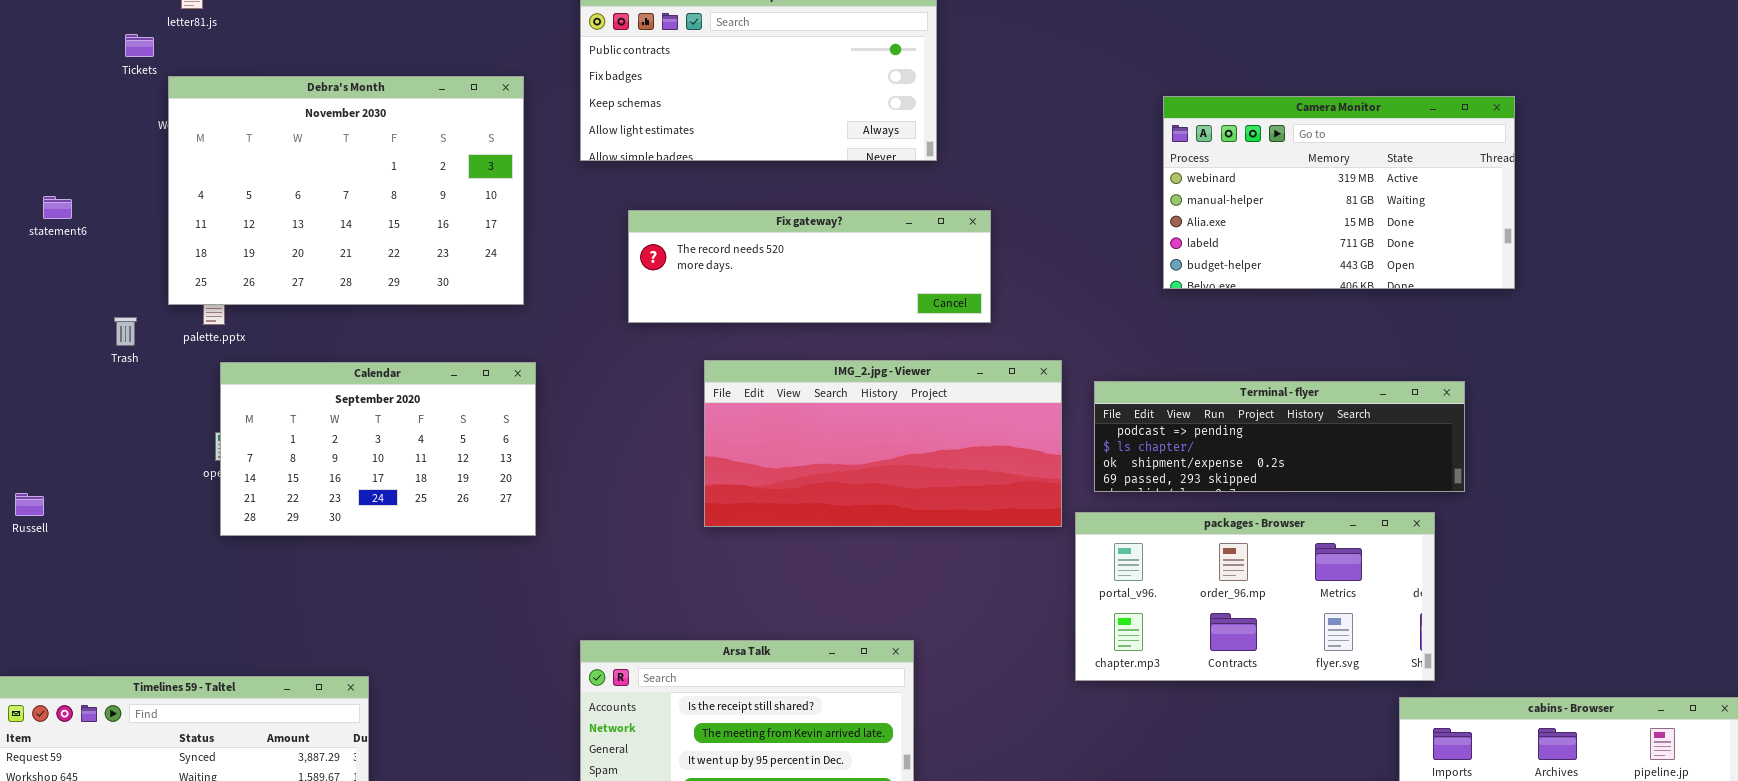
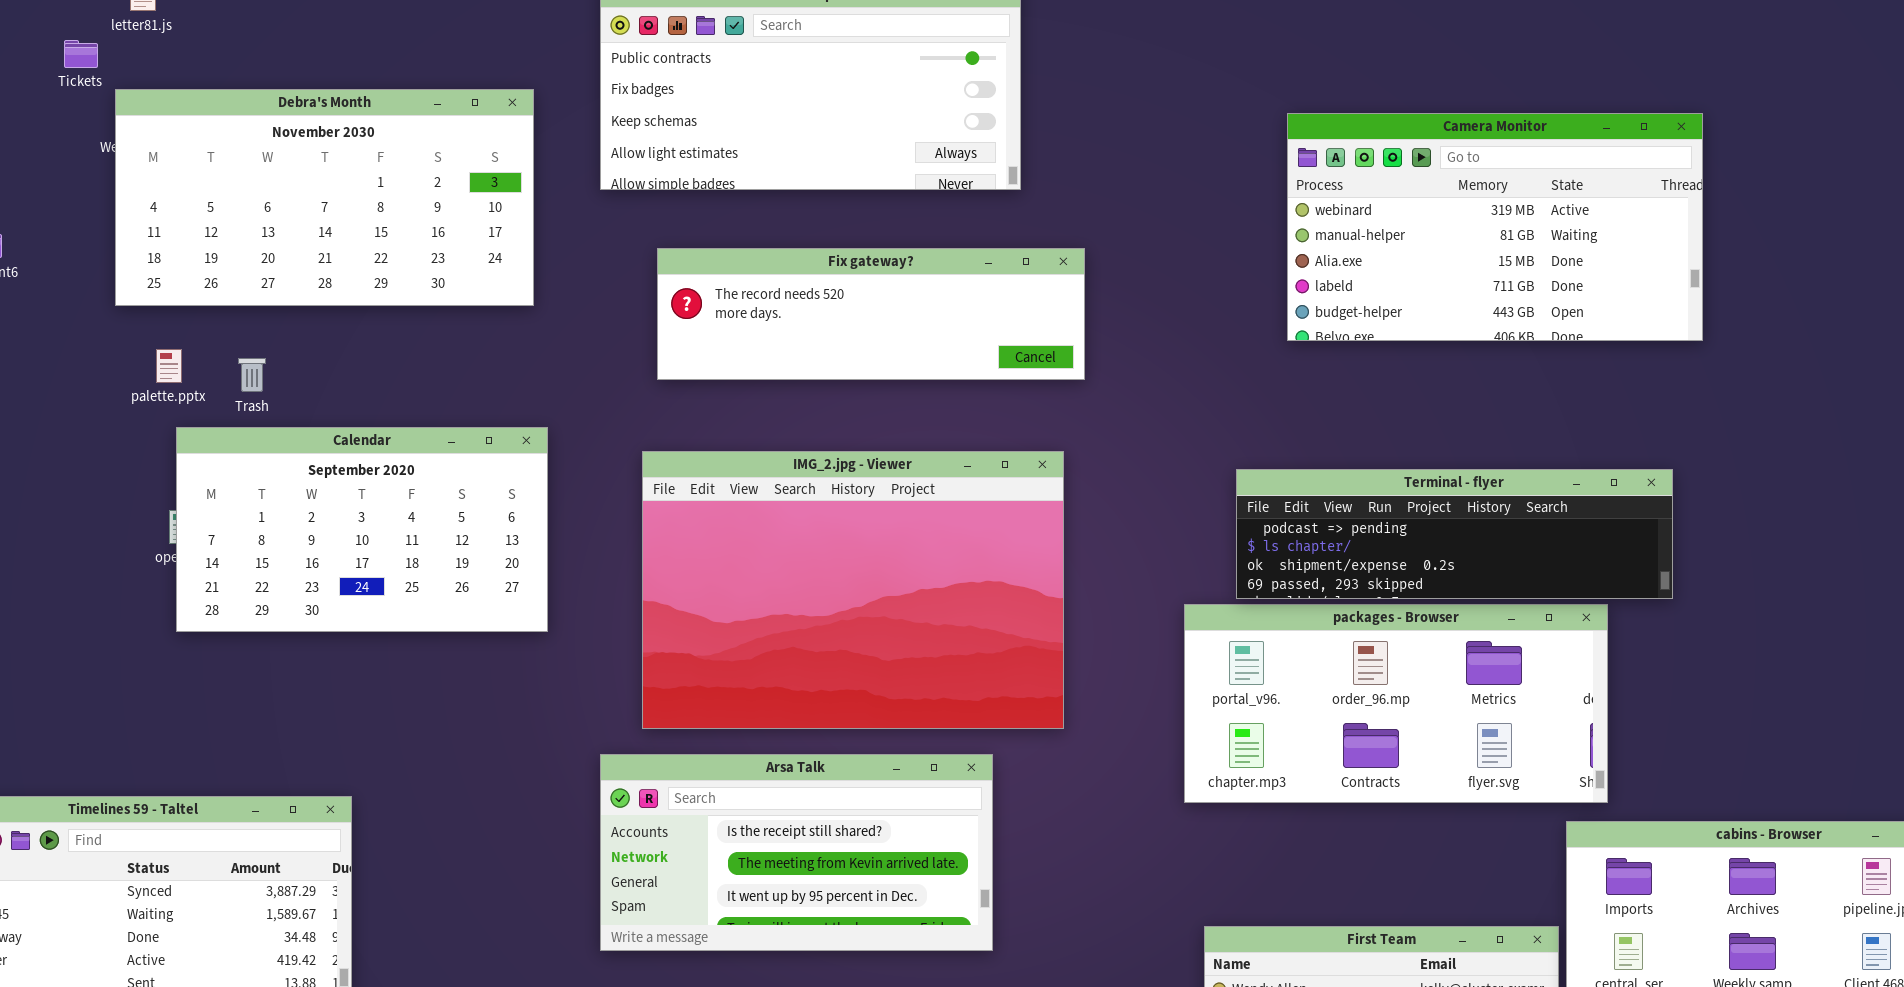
Debra's Month: [168,76,524,305] -> [115,89,534,306], resized
Trash: [114,317,137,346] -> [238,358,266,392], moved
IMG_2.jpg - Viewer: [704,360,1062,527] -> [642,451,1064,729], moved, resized
Terminal - flyer: [1094,381,1465,492] -> [1236,469,1673,599], moved

